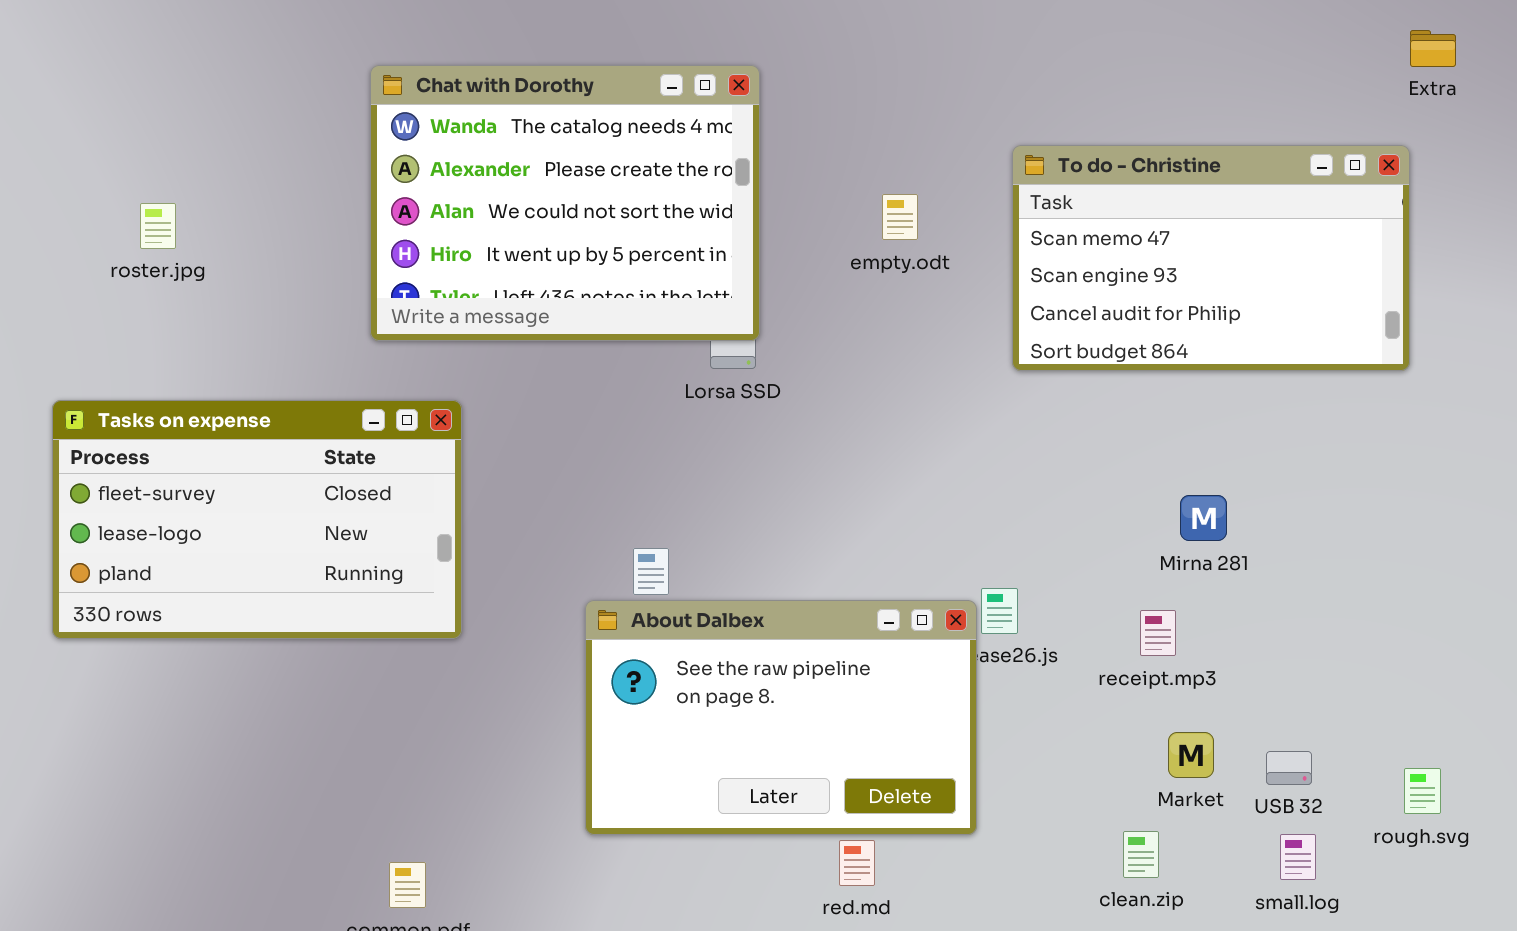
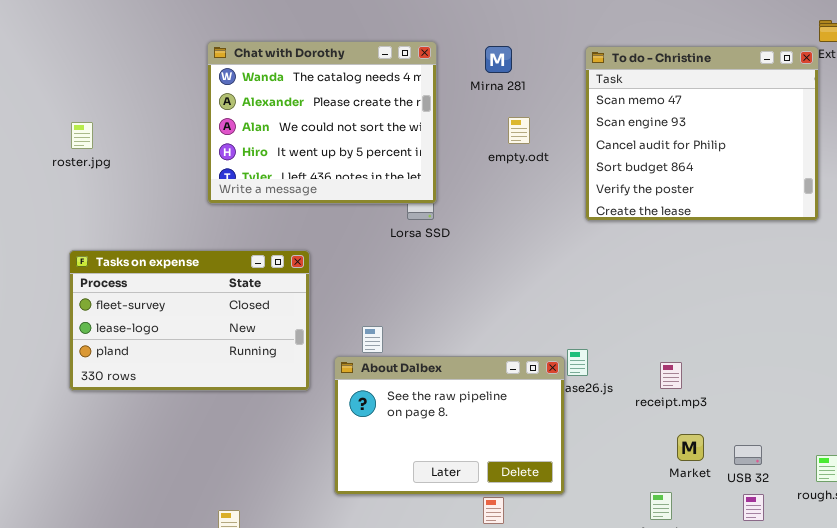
To do - Christine: [1012,145,1410,371] -> [585,46,819,221], resized
Tasks on expense: [52,400,462,639] -> [69,250,310,391], moved
Mirna 281: [1180,495,1227,541] -> [485,46,512,73], moved

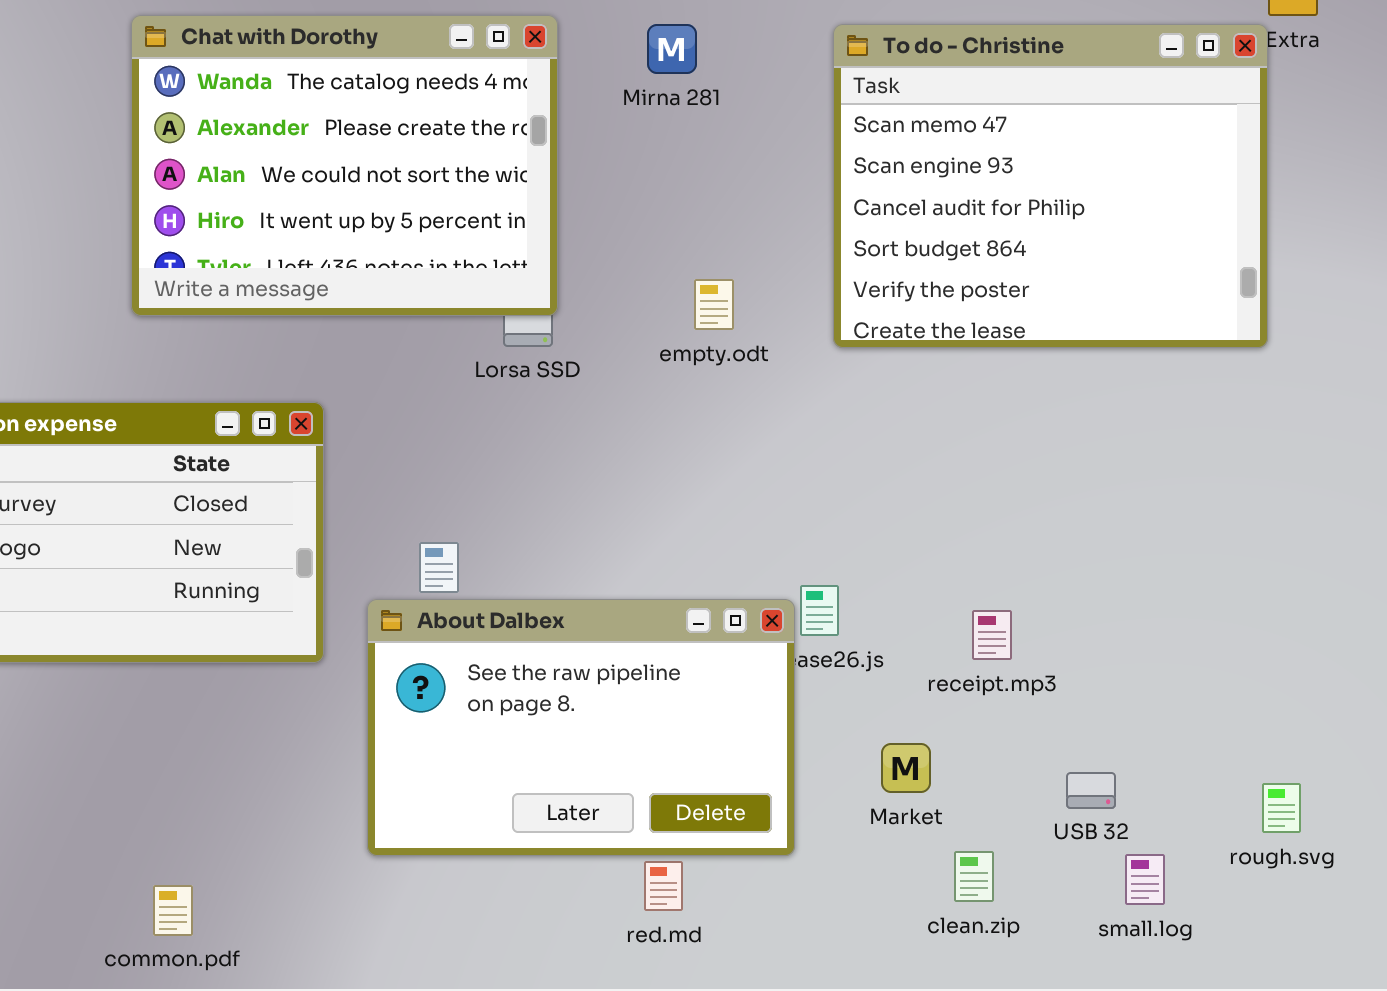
empty.odt: [508,117,530,144] -> [694,279,734,330], moved
Market: [677,434,704,461] -> [881,743,931,793], moved
USB 32: [734,445,762,465] -> [1066,772,1116,809], moved

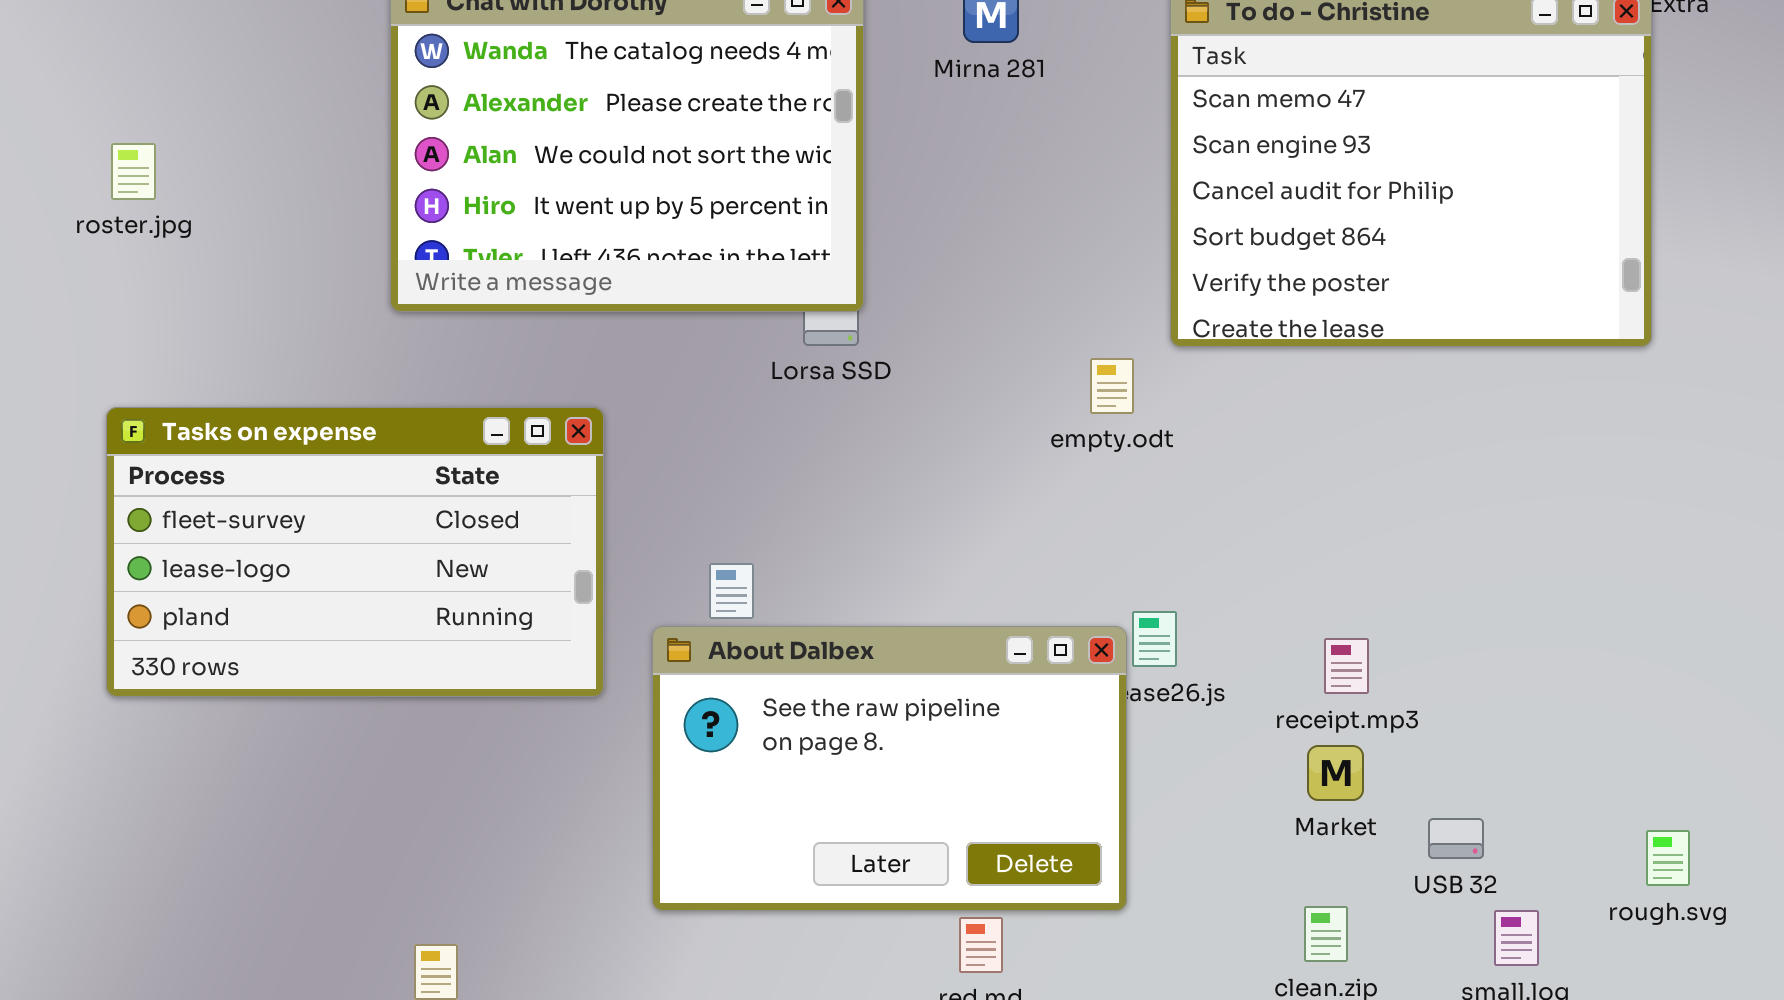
empty.odt: [694,279,734,330] -> [1090,358,1134,414], moved
Market: [881,743,931,793] -> [1307,745,1364,801], moved

